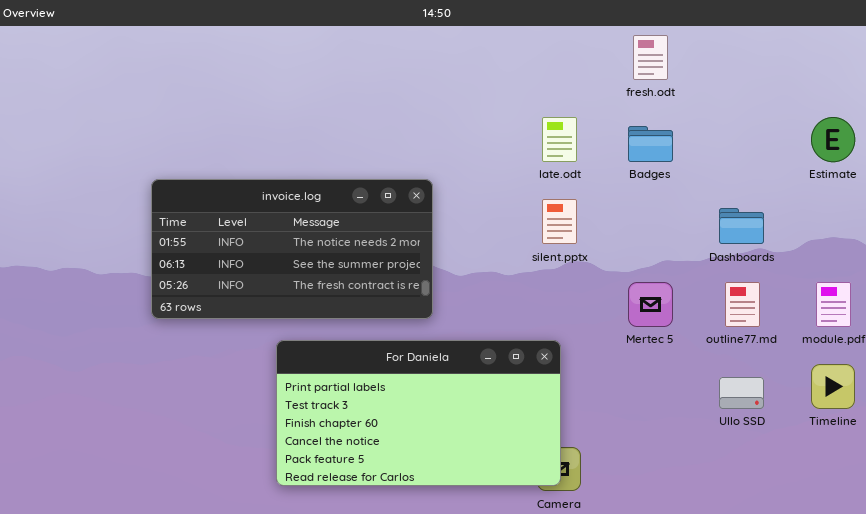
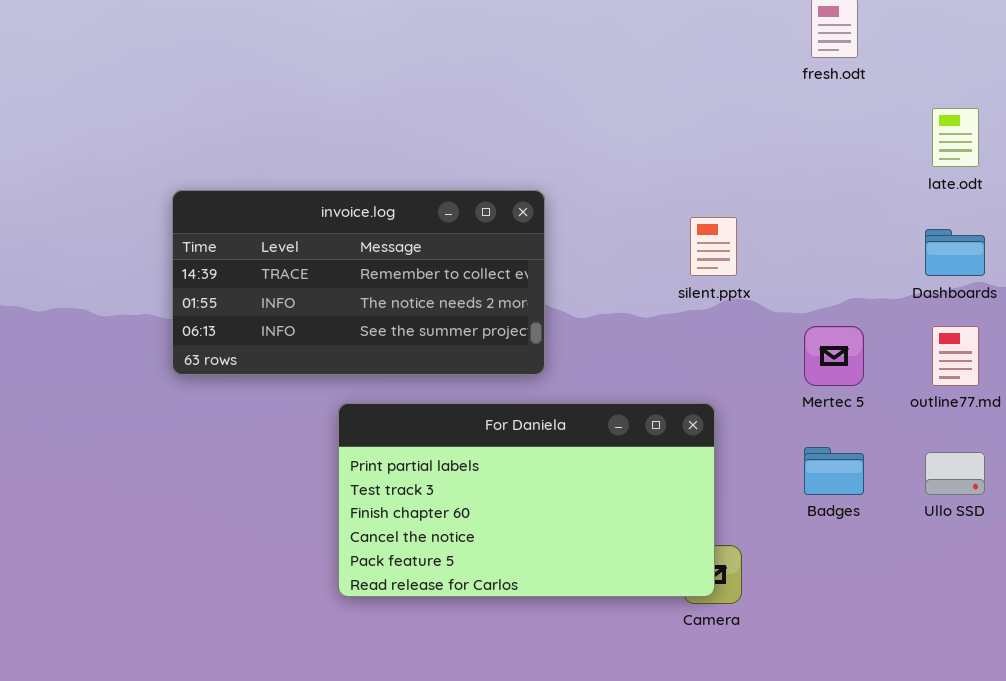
late.odt: [542,117,577,162] -> [932,108,979,167], moved
Badges: [628,126,673,162] -> [804,447,864,495], moved
invoice.log: [151,179,433,319] -> [172,190,545,375], scrolled up 1 row

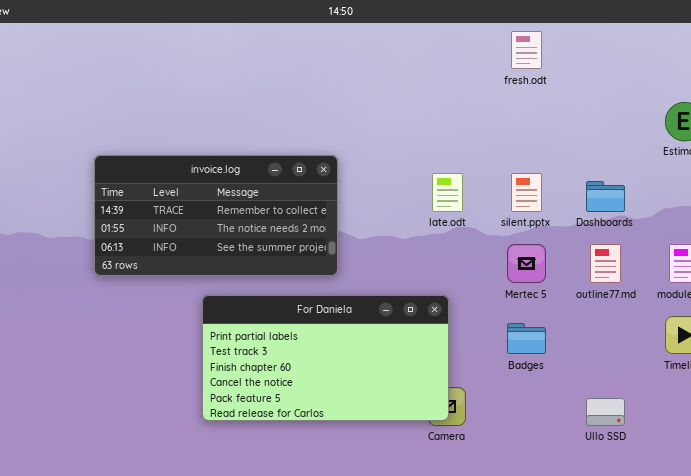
late.odt: [932,108,979,167] -> [432,173,463,212], moved
silent.pptx: [690,217,737,276] -> [511,173,542,212], moved
Ullo SSD: [925,452,985,495] -> [586,398,625,426], moved

